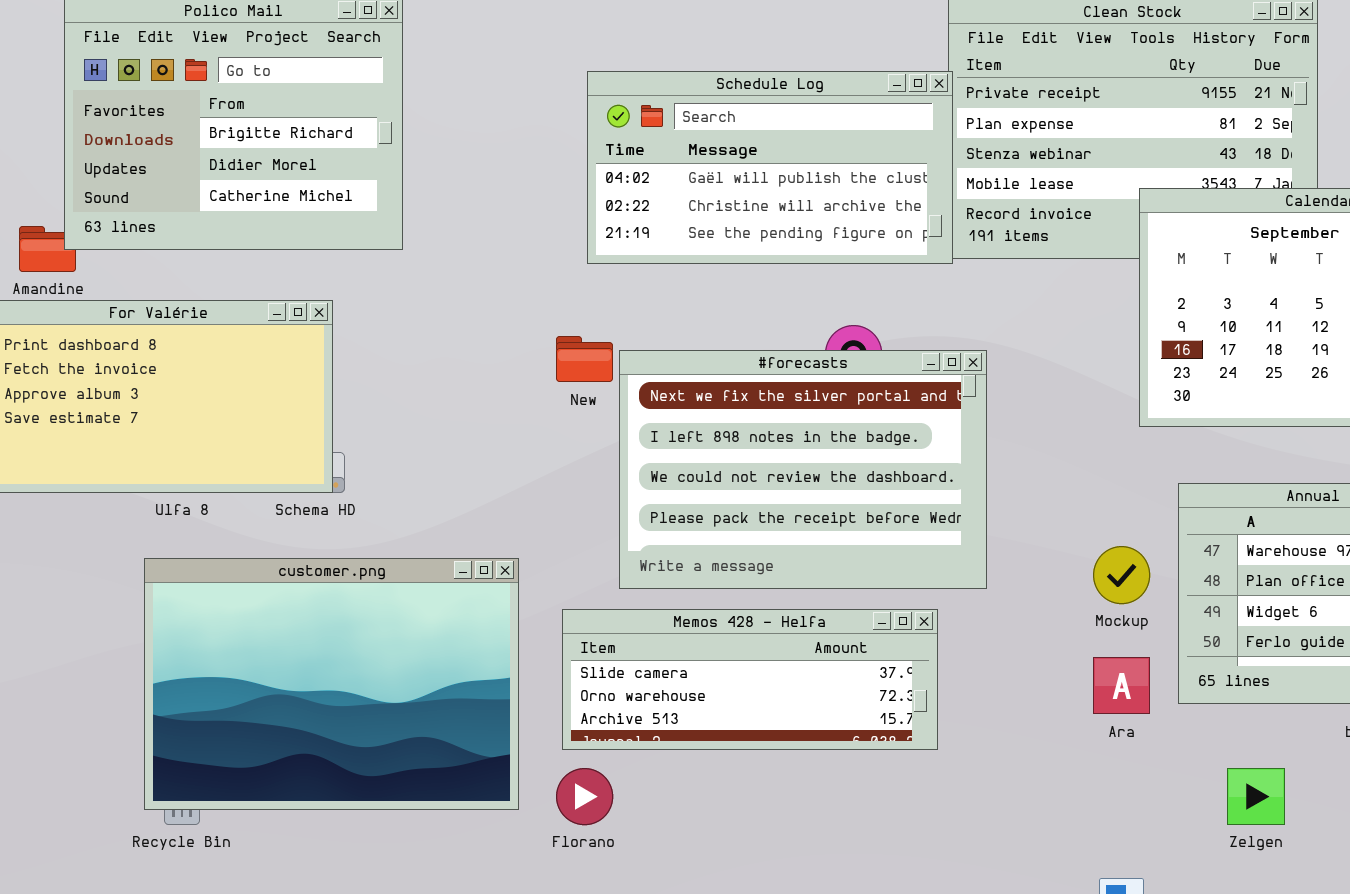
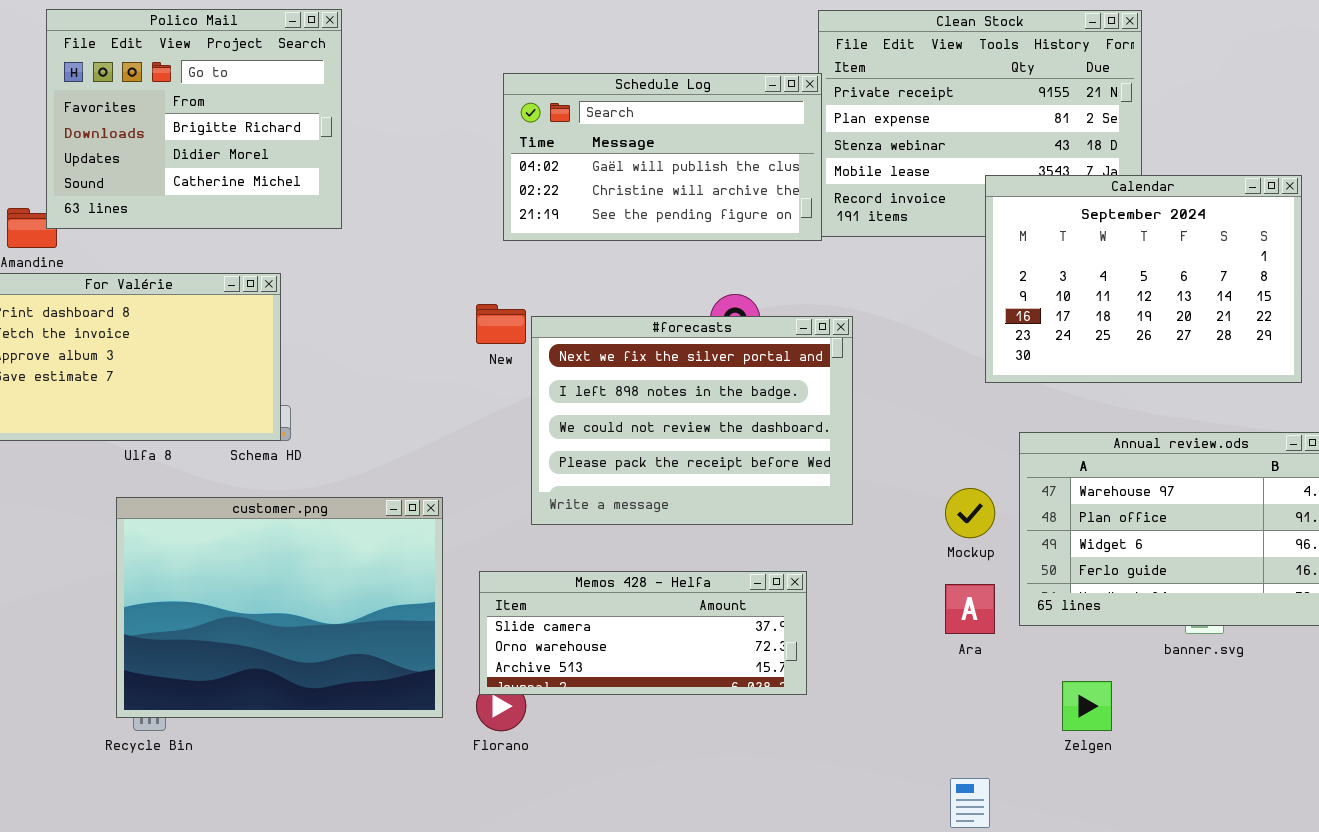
Memos 428 - Helfa: [562,609,938,750] -> [479,571,807,695], moved

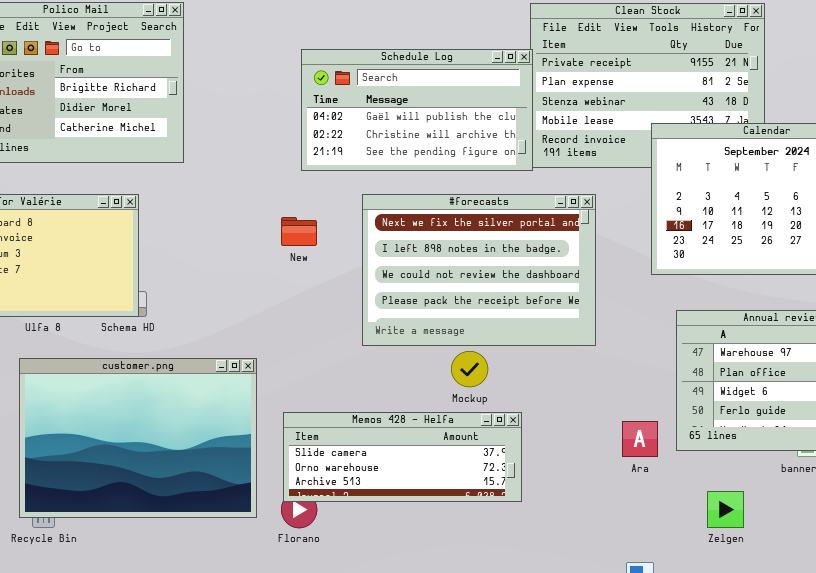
#forecasts: [531,316,853,525] -> [362,194,596,346], moved
Mockup: [945,488,995,538] -> [451,351,488,387], moved

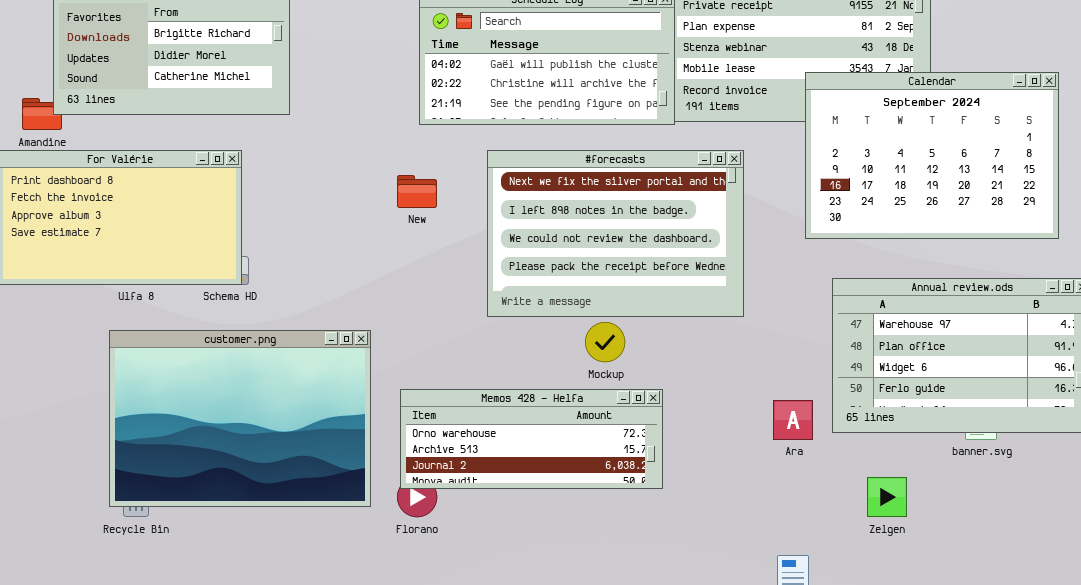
Memos 428 - Helfa: [283,412,522,502] -> [400,389,663,489], scrolled down 1 row

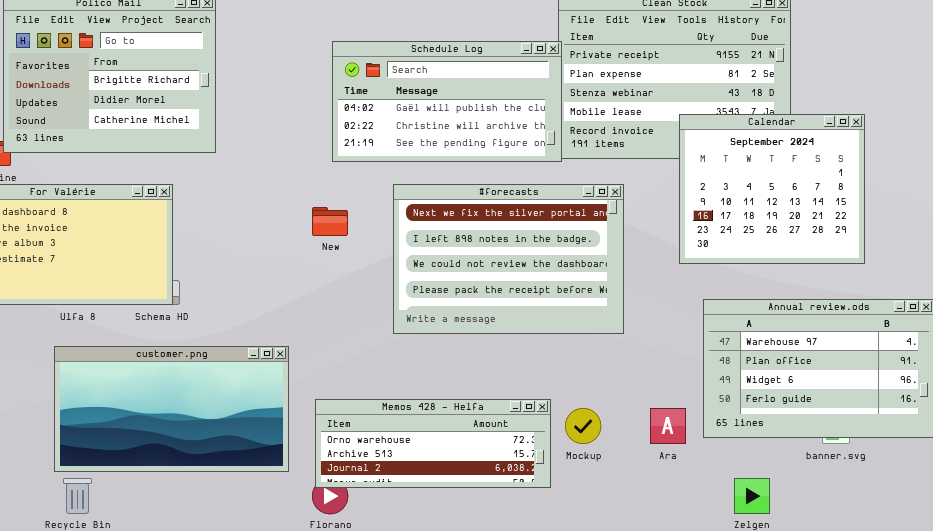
Calendar: [805,72,1059,239] -> [679,114,865,264], resized
Mockup: [585,322,625,362] -> [565,408,601,444], moved
customer.png: [109,330,371,507] -> [54,346,289,472], resized

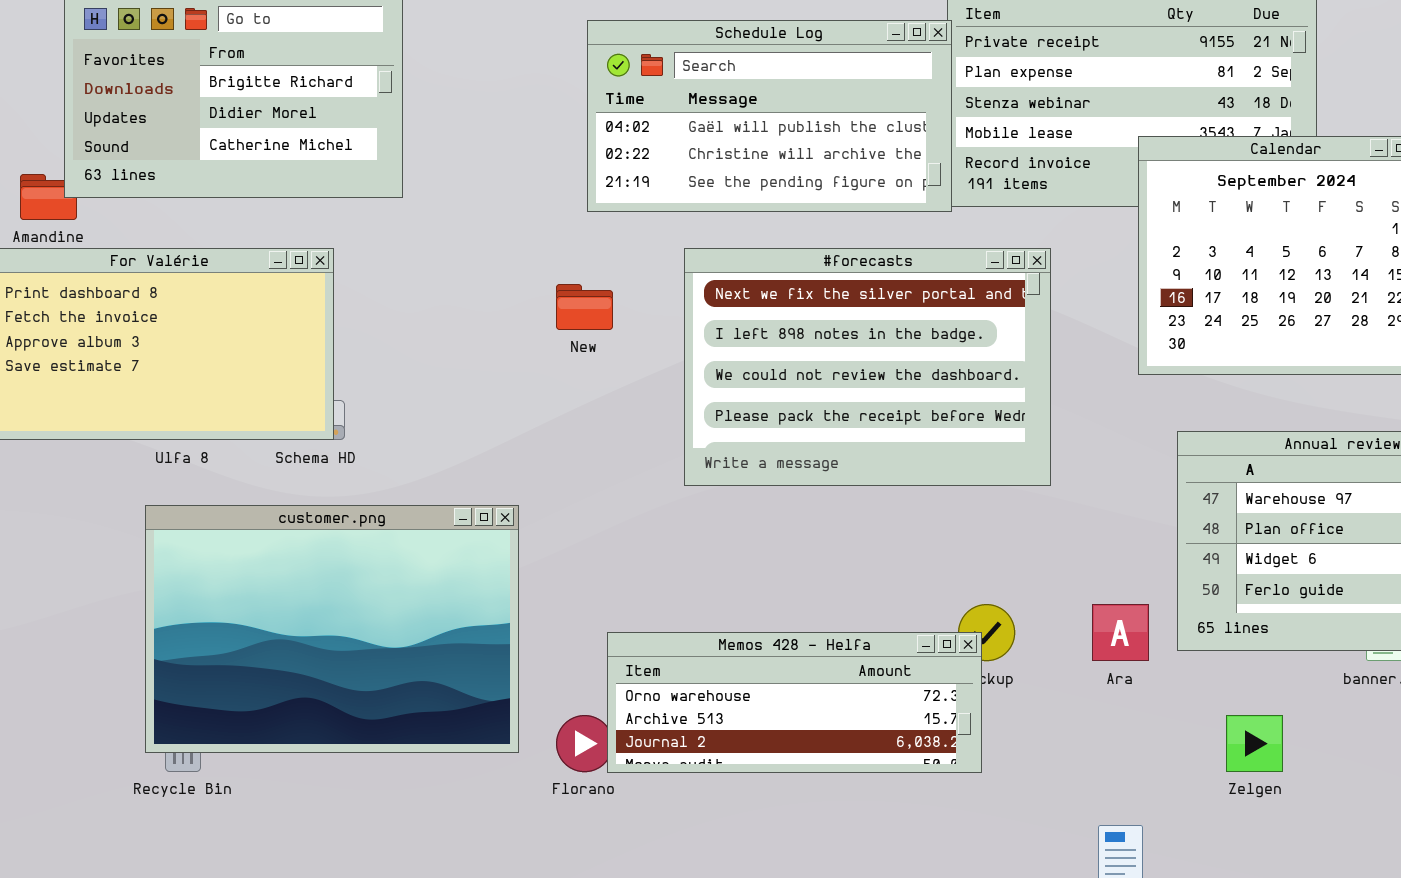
customer.png: [54,346,289,472] -> [145,505,519,753], resized
Memos 428 - Helfa: [315,399,551,488] -> [607,632,982,773], moved

